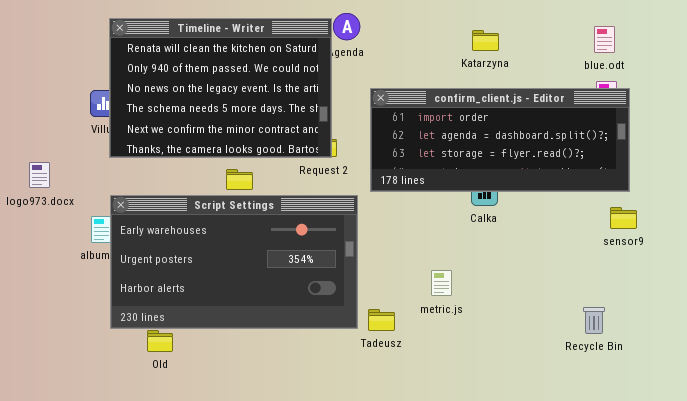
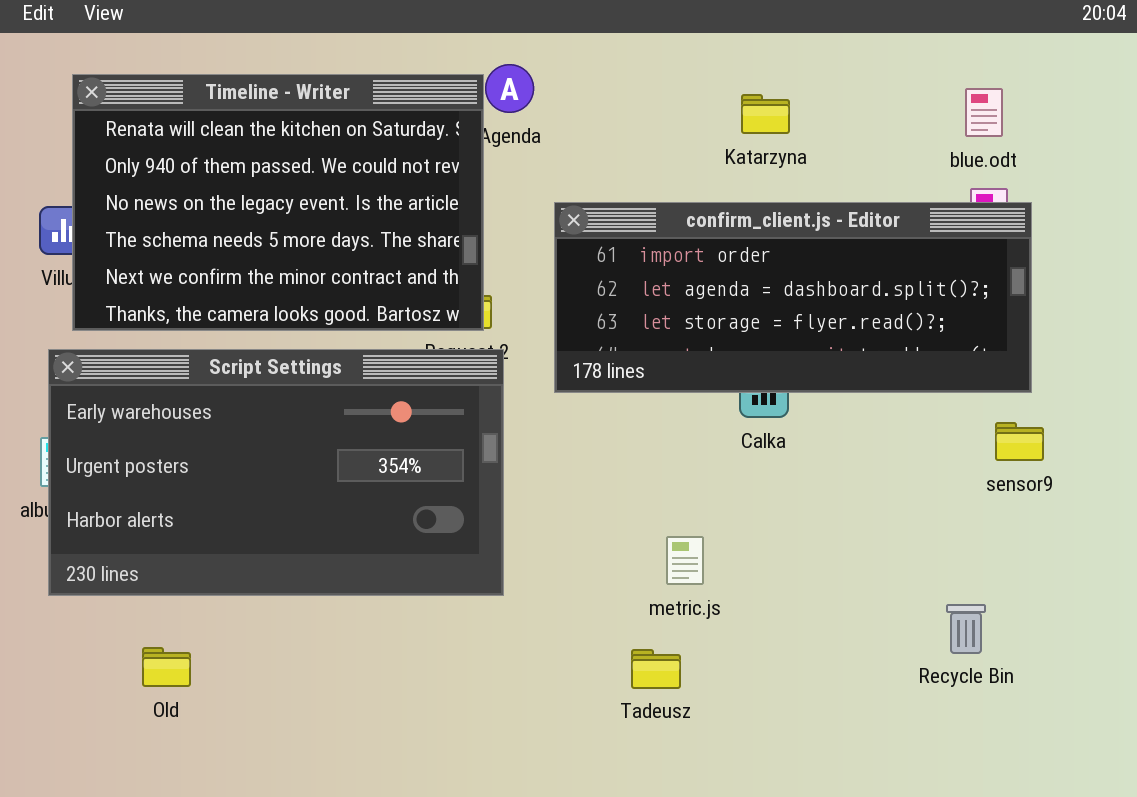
Script Settings: [110,195,358,329] -> [48,349,504,596], moved
Tadeusz: [368,309,395,331] -> [631,649,681,689], moved

